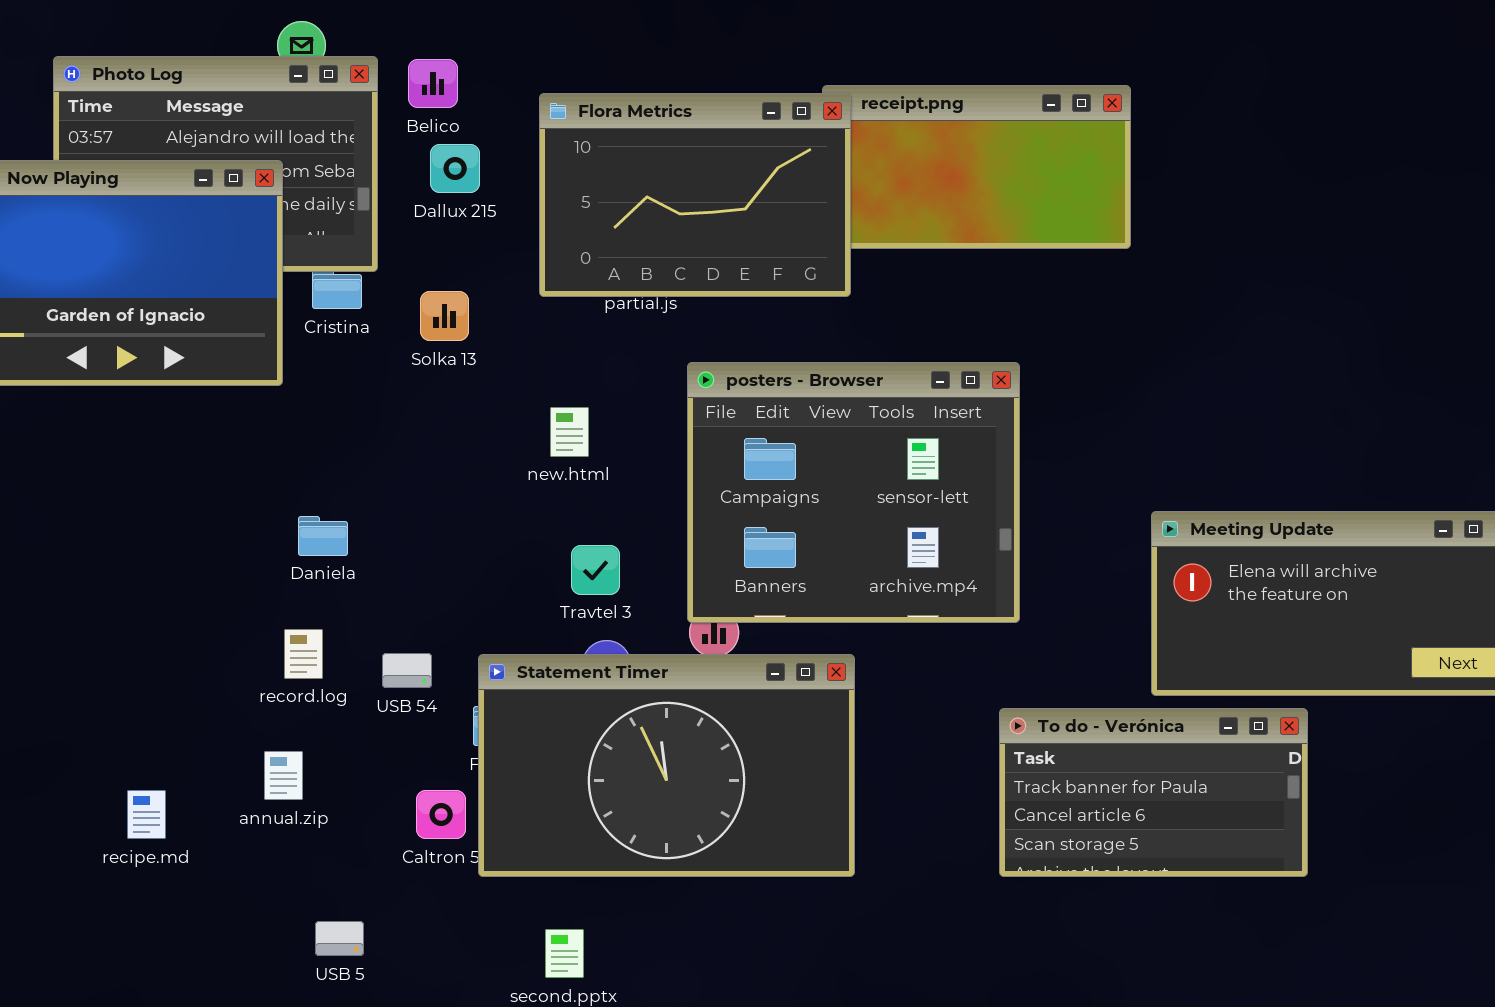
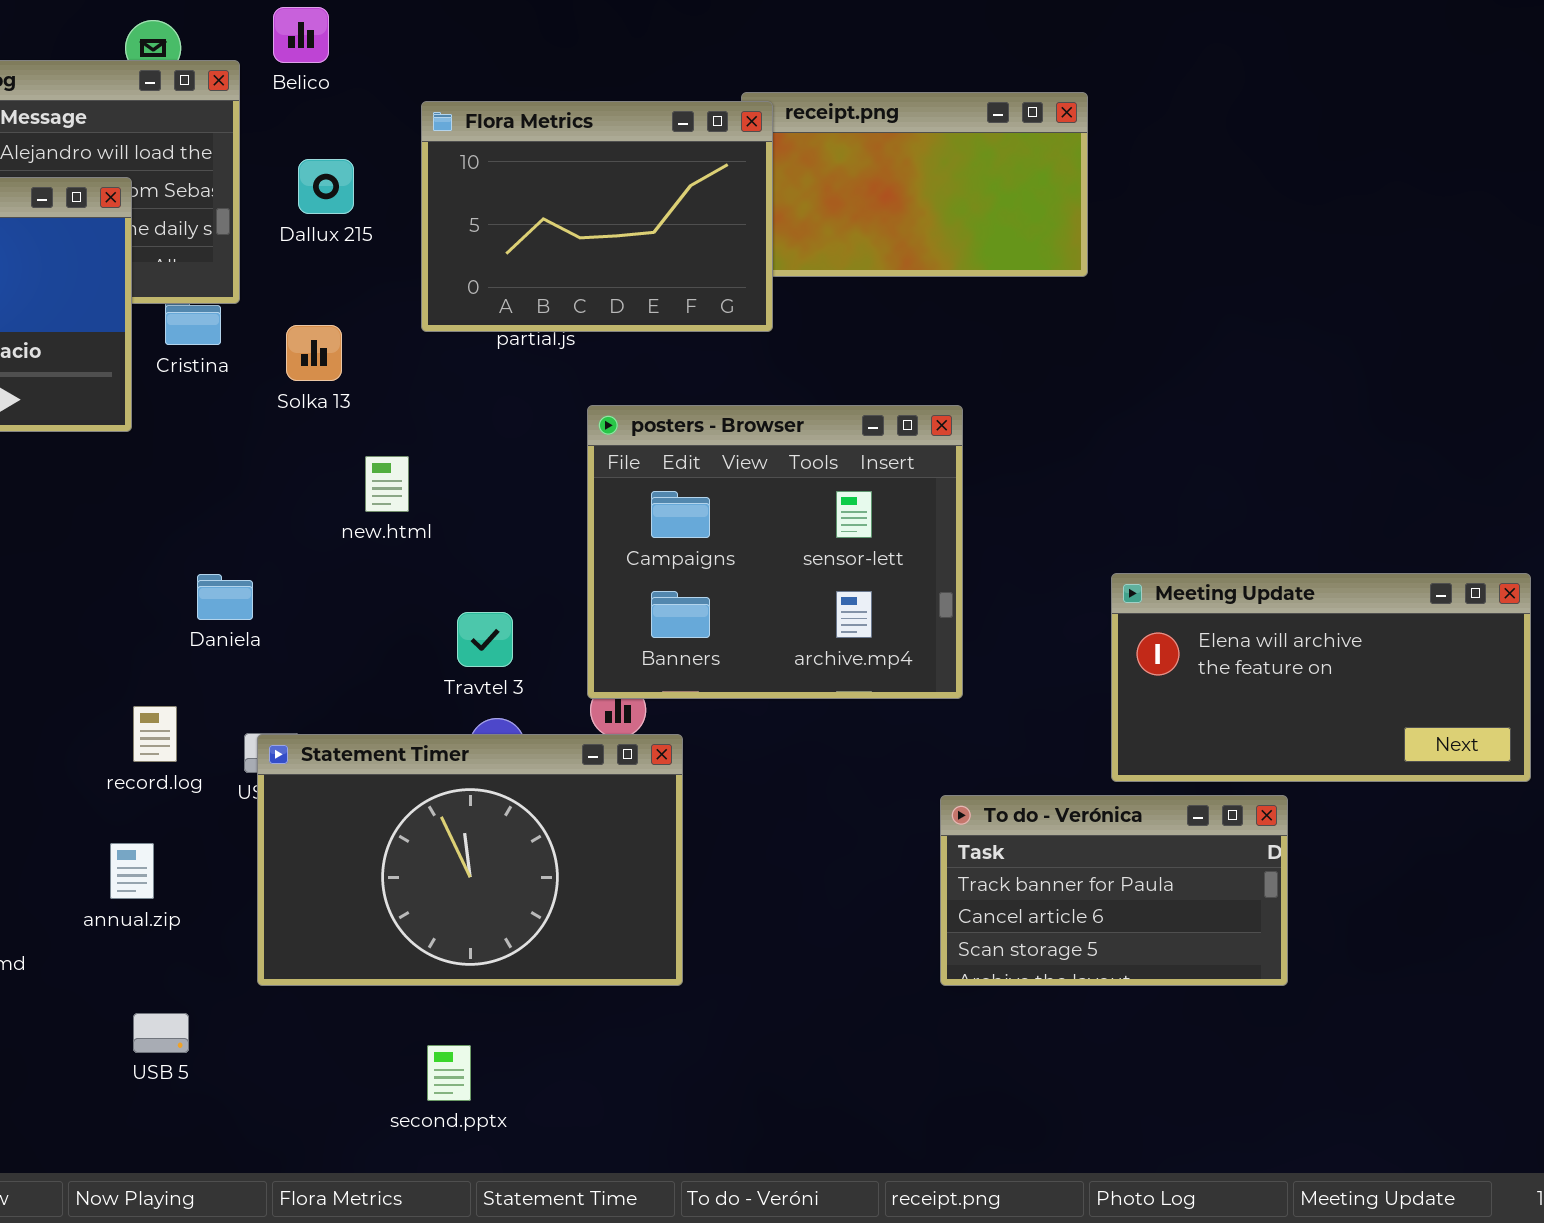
Belico: [408,59,458,108] -> [273,7,329,63], moved
new.html: [550,407,589,457] -> [365,456,409,512], moved
Daniela: [298,516,348,556] -> [197,574,253,620], moved
Statement Timer: [478,654,855,877] -> [257,734,683,986], moved
USB 5: [315,921,364,956] -> [133,1013,189,1053], moved

